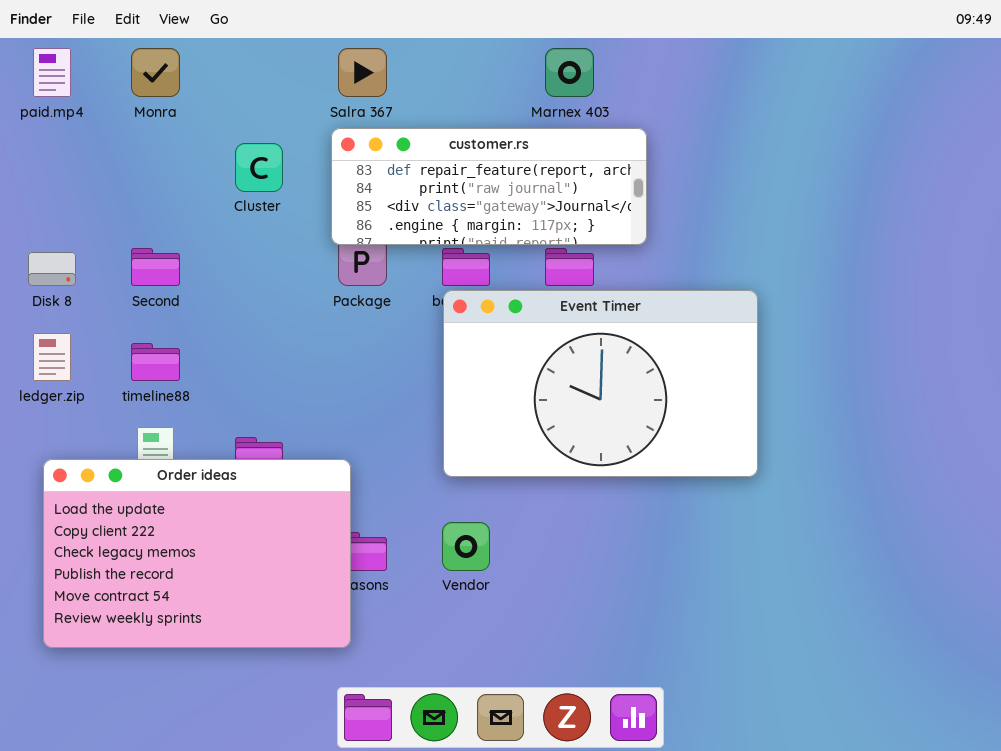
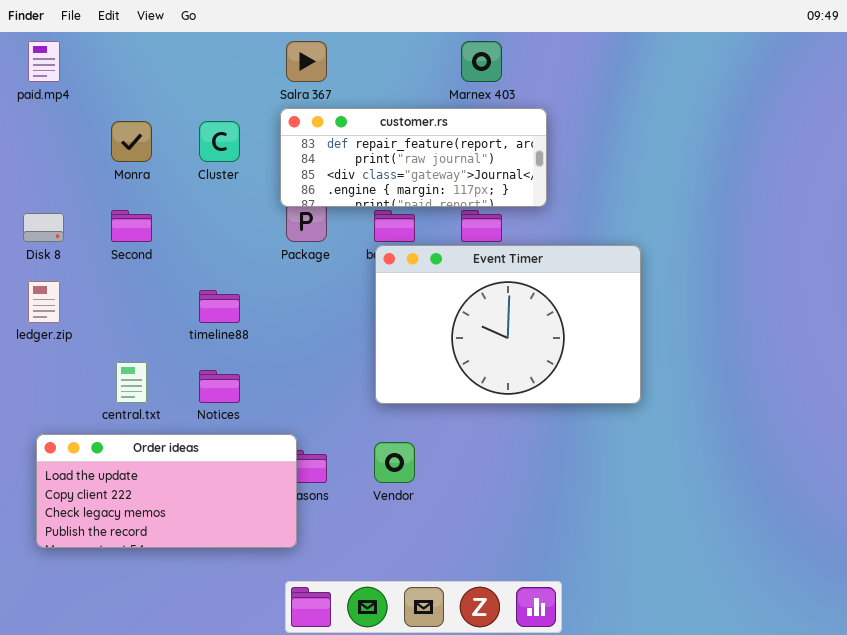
Monra: [131,48,180,97] -> [111,121,152,162], moved
timeline88: [131,343,180,381] -> [199,290,240,323], moved
Order ideas: [43,459,351,648] -> [36,434,297,548], resized

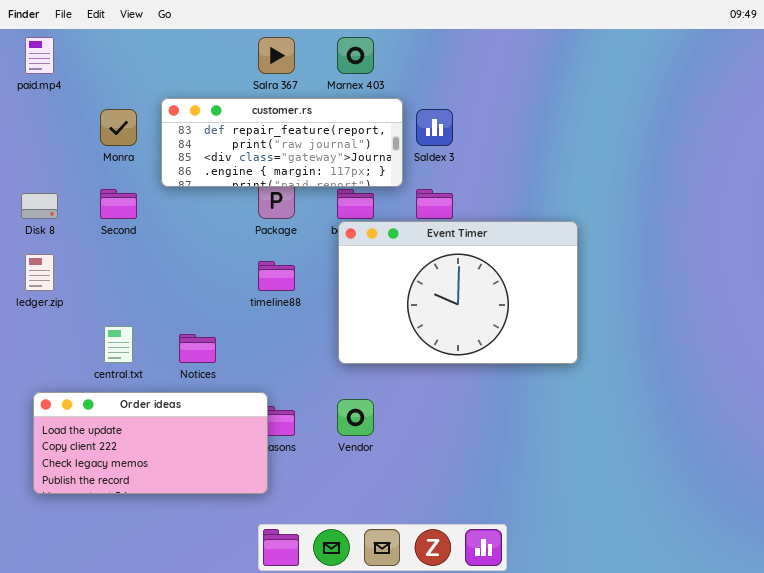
Marnex 403: [461,41,502,82] -> [337,37,374,74], moved
customer.rs: [280,108,547,207] -> [161,98,403,187], moved
timeline88: [199,290,240,323] -> [258,261,295,291], moved

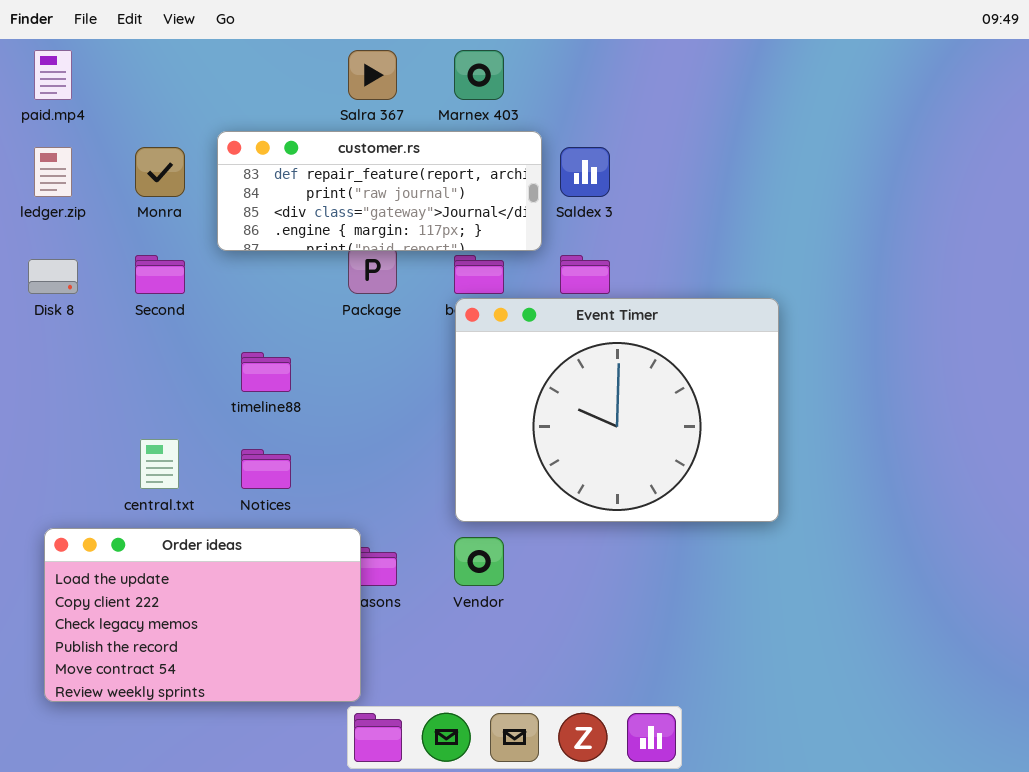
Event Timer: [338,221,578,364] -> [455,298,779,522], resized
ledger.zip: [25,254,54,291] -> [34,147,72,197], moved
timeline88: [258,261,295,291] -> [241,352,291,392], moved
Order ideas: [33,392,268,494] -> [44,528,361,702], resized

